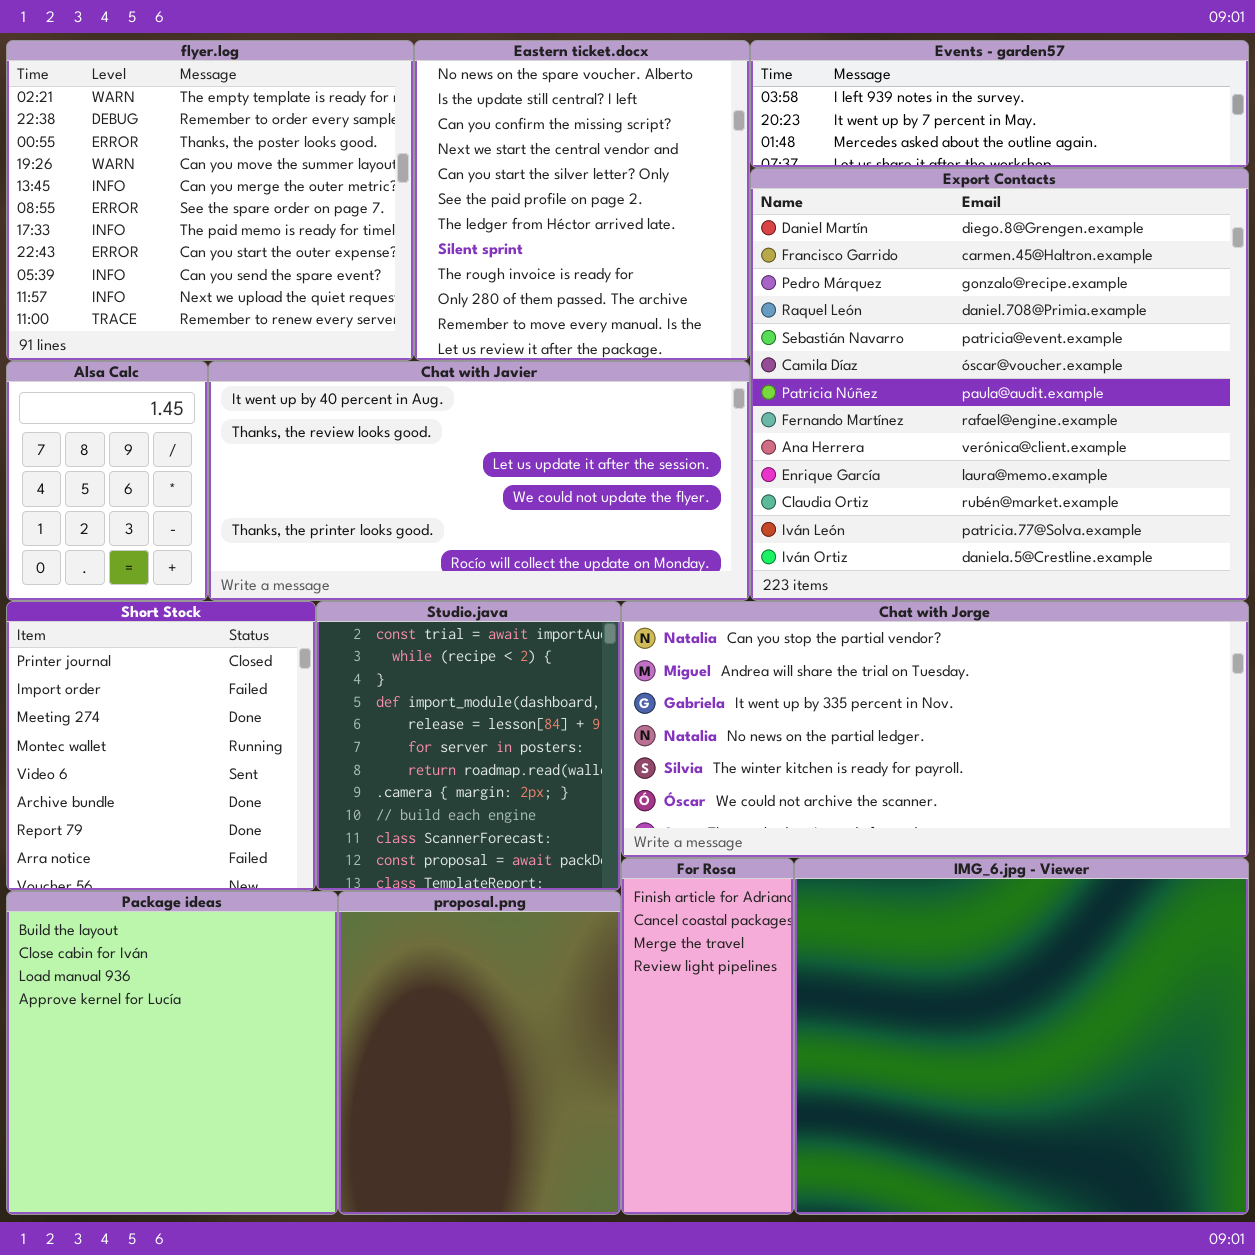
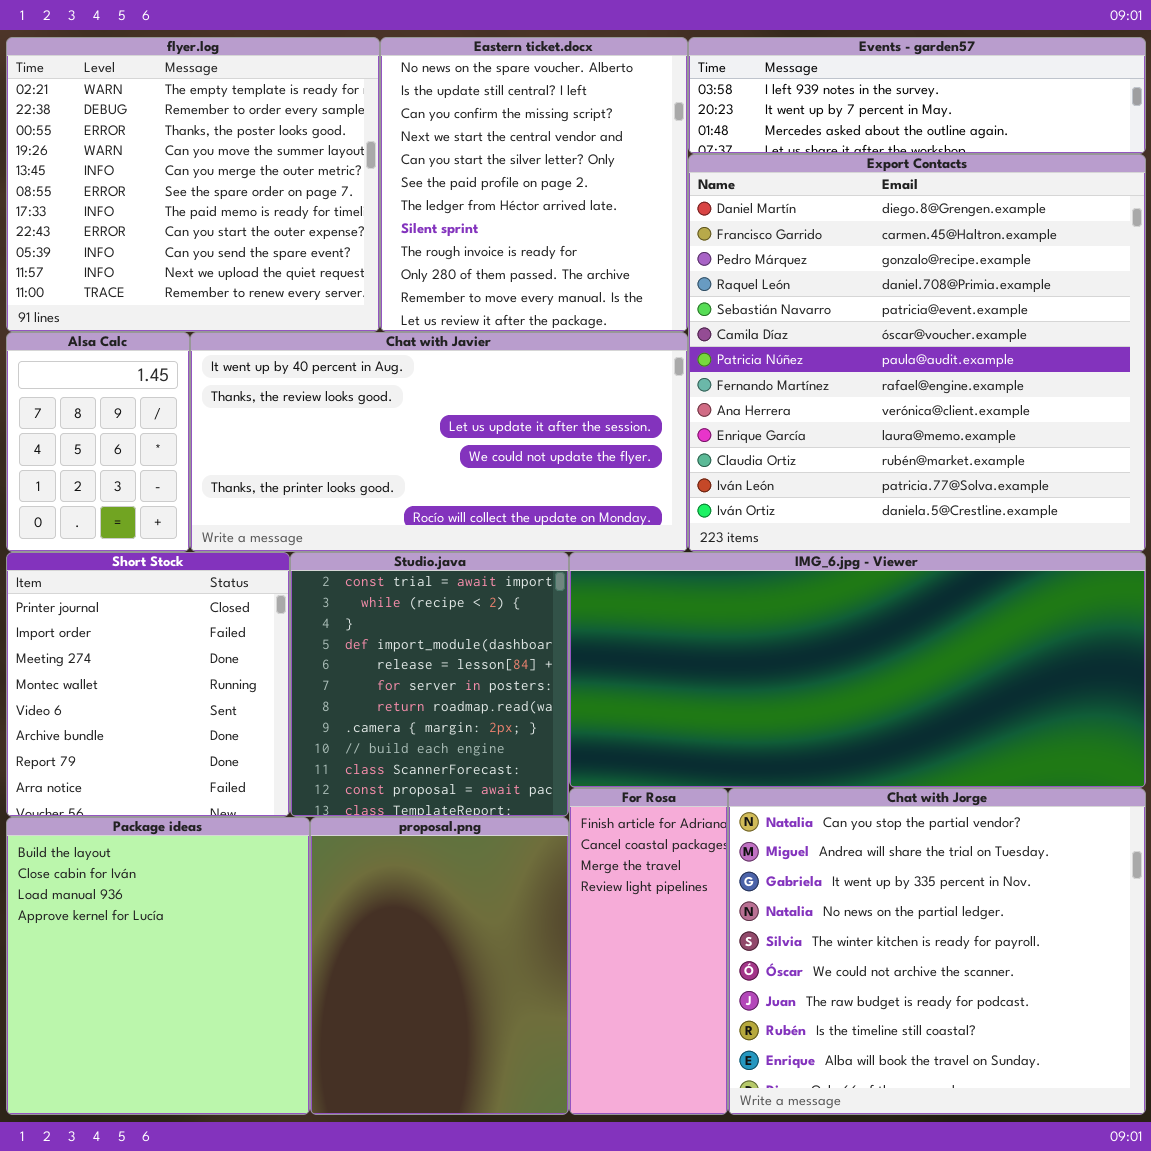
Chat with Jorge: [621,601,1249,858] -> [728,788,1146,1115], moved, resized
IMG_6.jpg - Viewer: [794,858,1249,1215] -> [569,552,1146,788], moved, resized

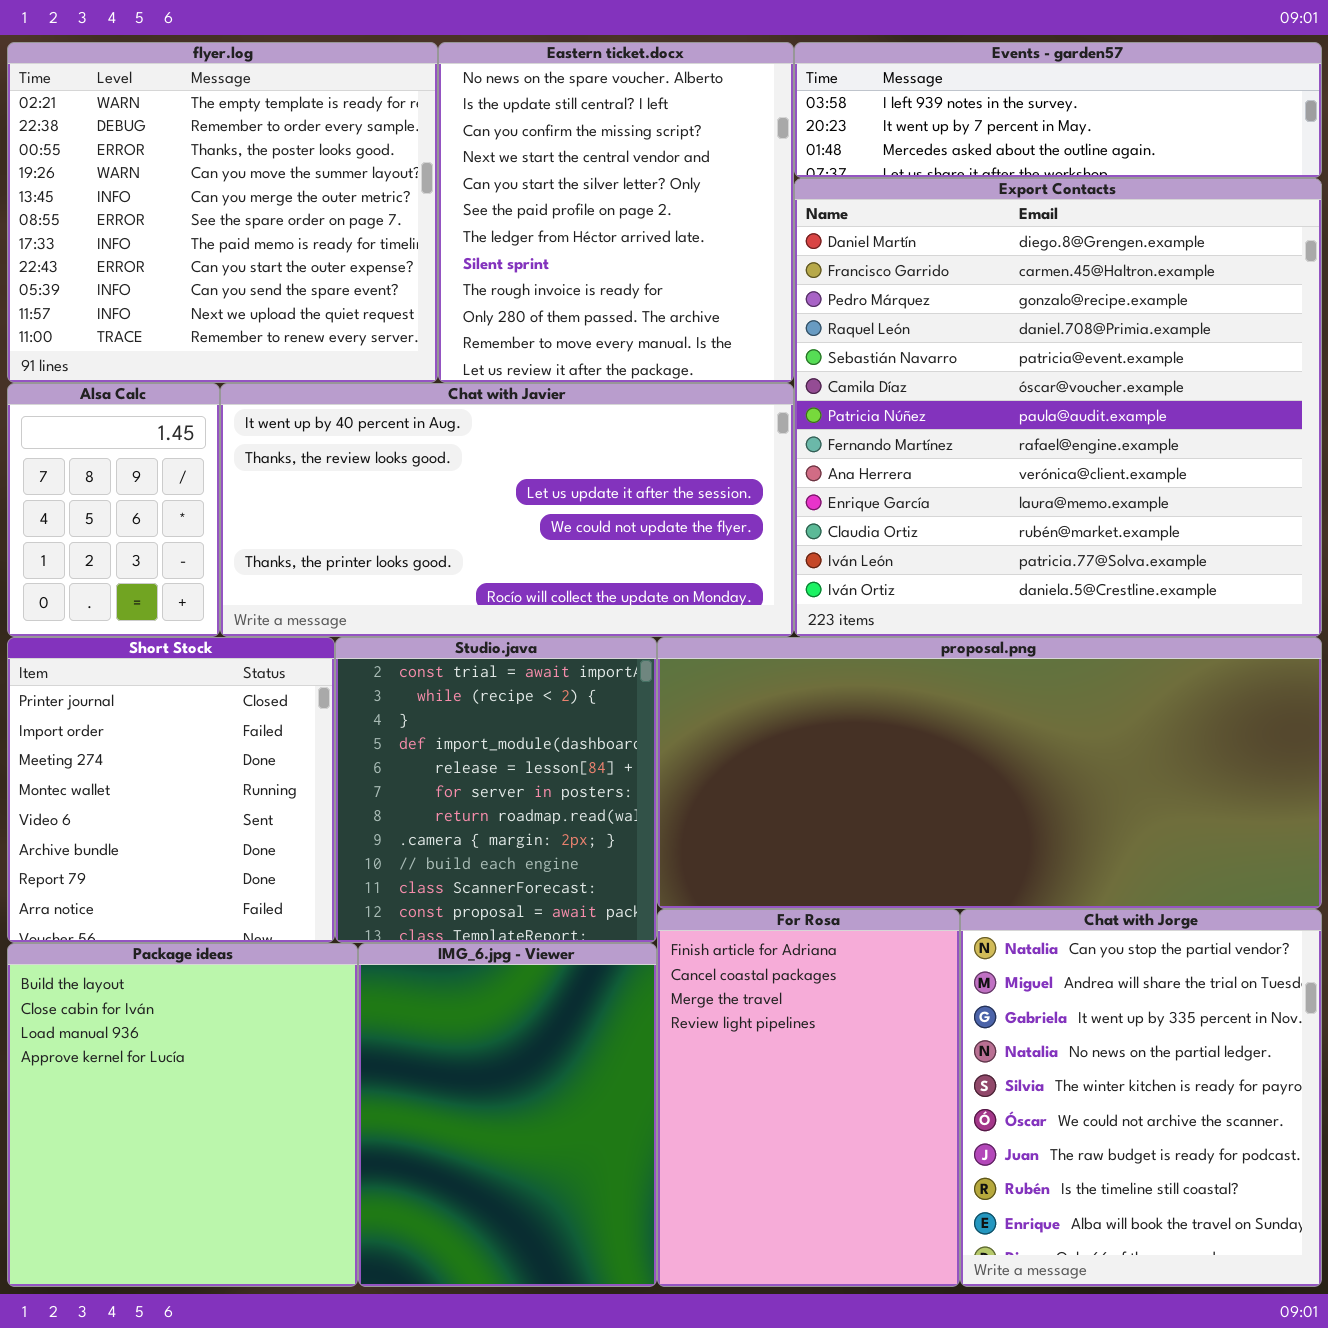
IMG_6.jpg - Viewer: [569,552,1146,788] -> [358,943,657,1287], moved, resized
For Rosa: [569,788,728,1115] -> [657,909,960,1287], resized
Chat with Jorge: [728,788,1146,1115] -> [960,909,1322,1287], resized
proposal.png: [310,817,569,1115] -> [657,637,1322,909], moved, resized

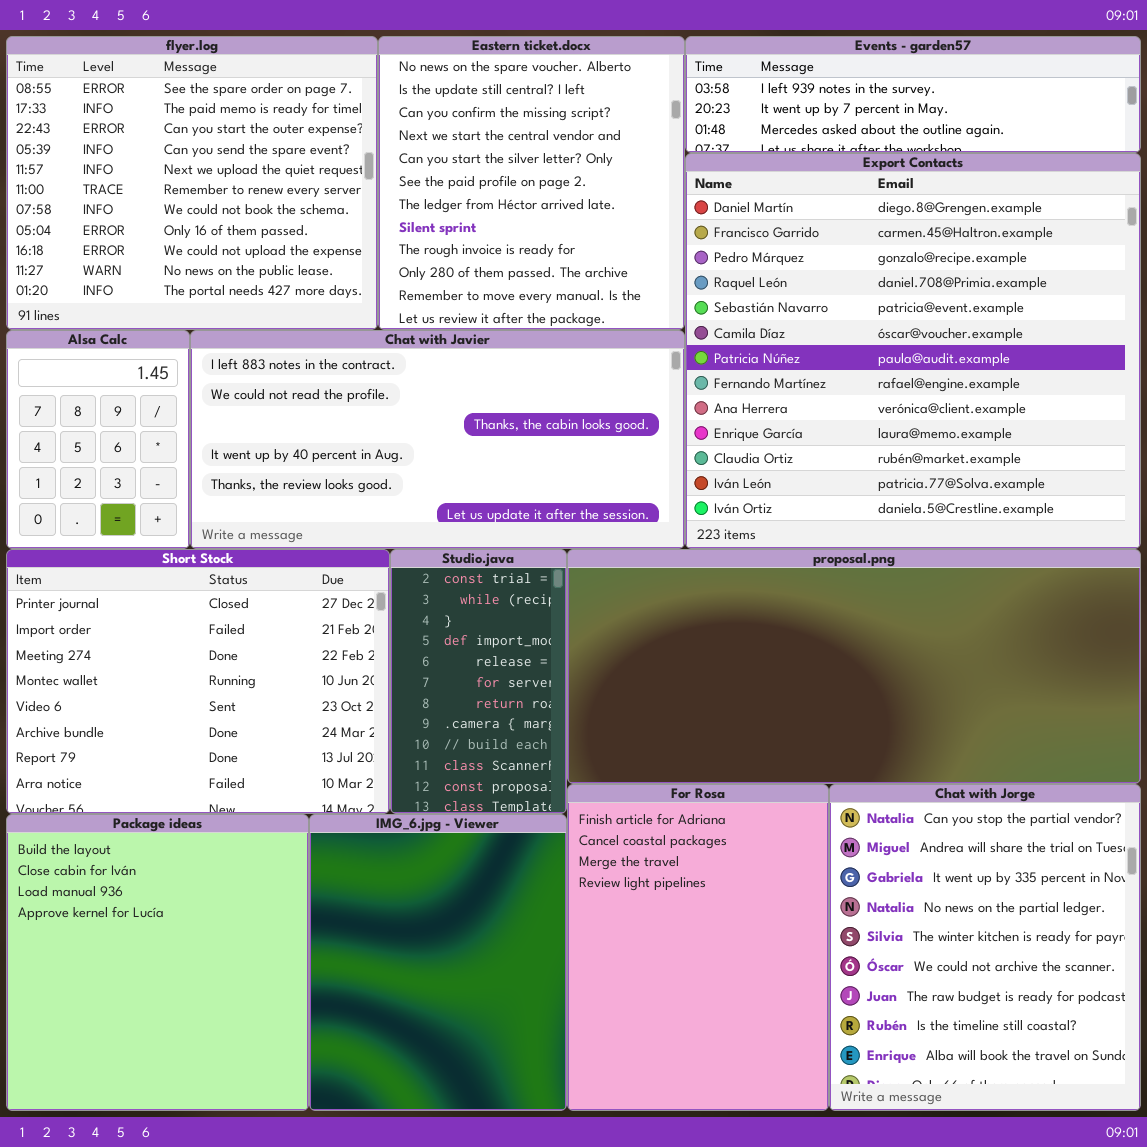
flyer.log: [7,42,438,383] -> [6,36,378,330], scrolled down 5 rows
Chat with Javier: [220,383,794,637] -> [190,330,685,549], scrolled up 3 rows
Short Stock: [7,637,335,943] -> [6,549,390,814], resized
Studio.java: [335,637,657,943] -> [390,549,567,814], resized

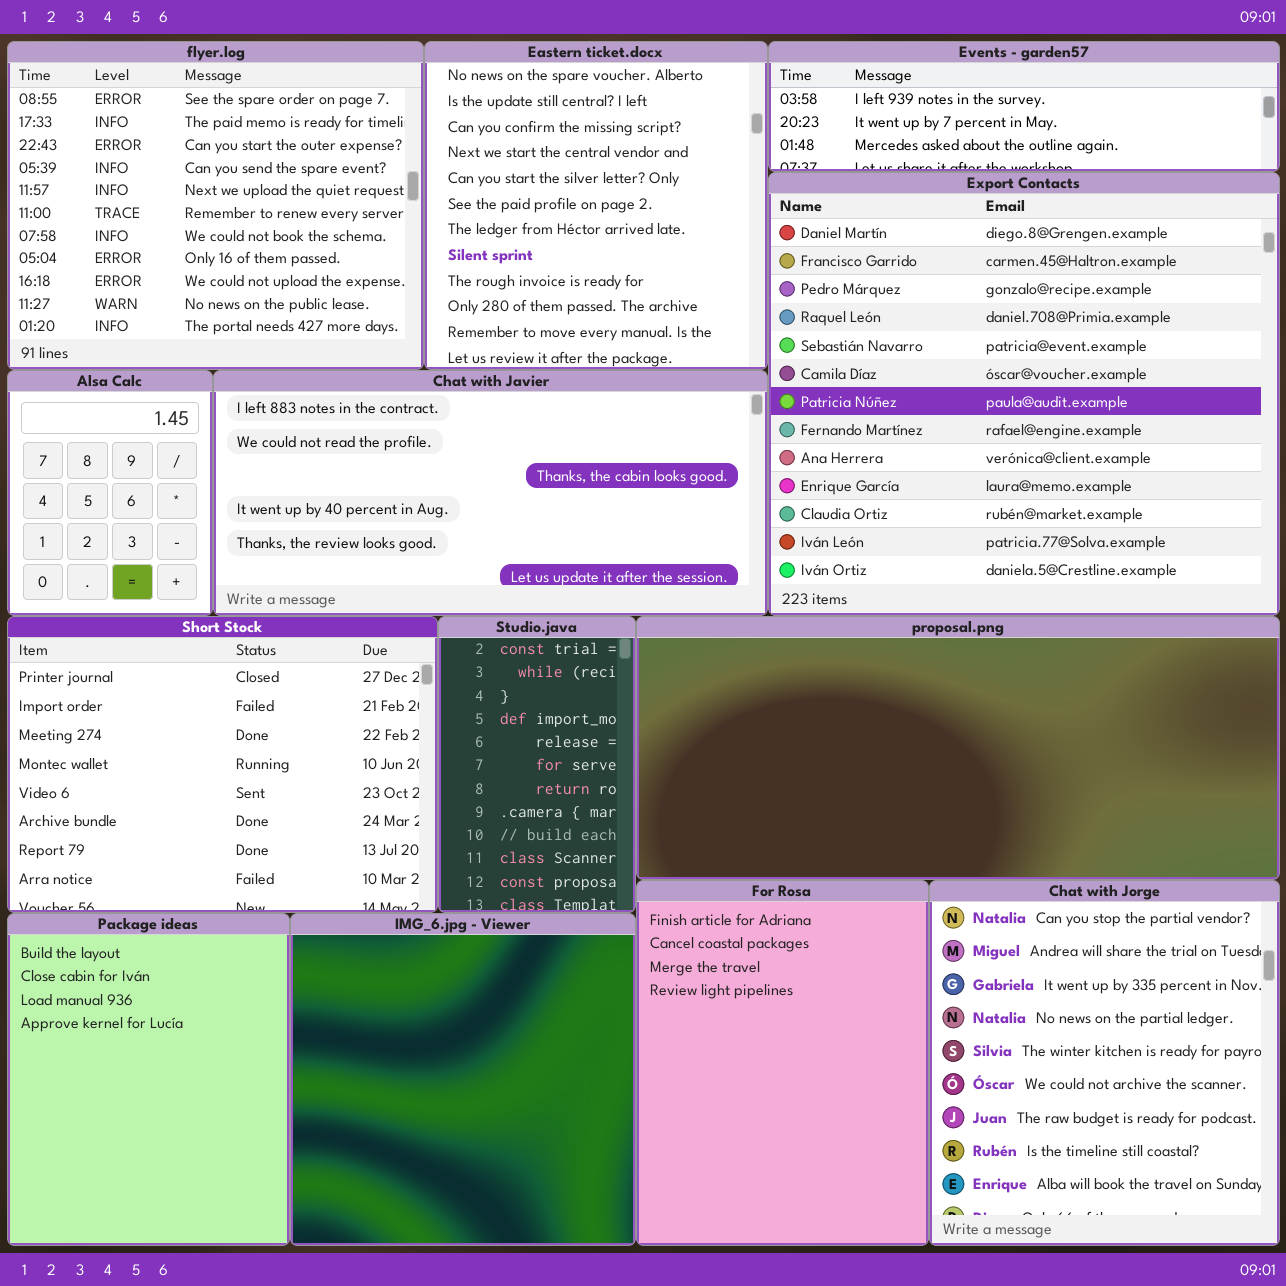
Package ideas: [6,814,309,1111] -> [7,913,290,1246], resized
IMG_6.jpg - Viewer: [309,814,567,1111] -> [290,913,636,1246], resized

